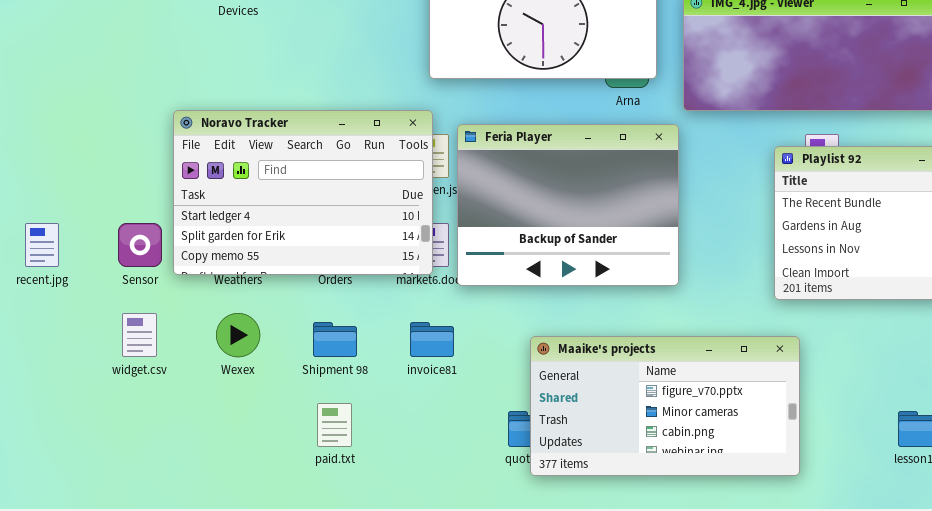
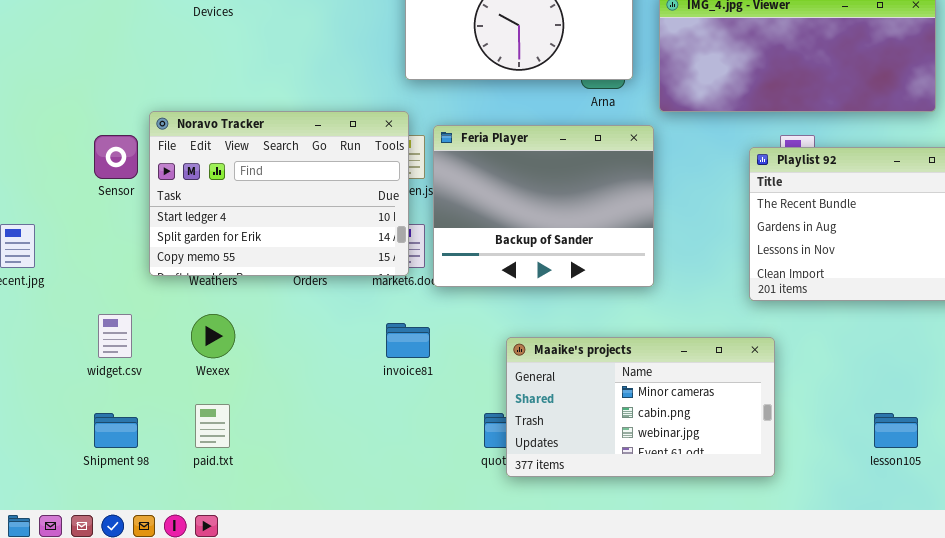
Sensor: [118,223,162,267] -> [94,135,138,179], moved
Shipment 98: [313,322,357,357] -> [94,413,138,448], moved
Maaike's projects: [530,336,800,476] -> [506,337,775,477], scrolled down 1 row
paid.txt: [317,403,352,447] -> [195,404,230,448], moved

